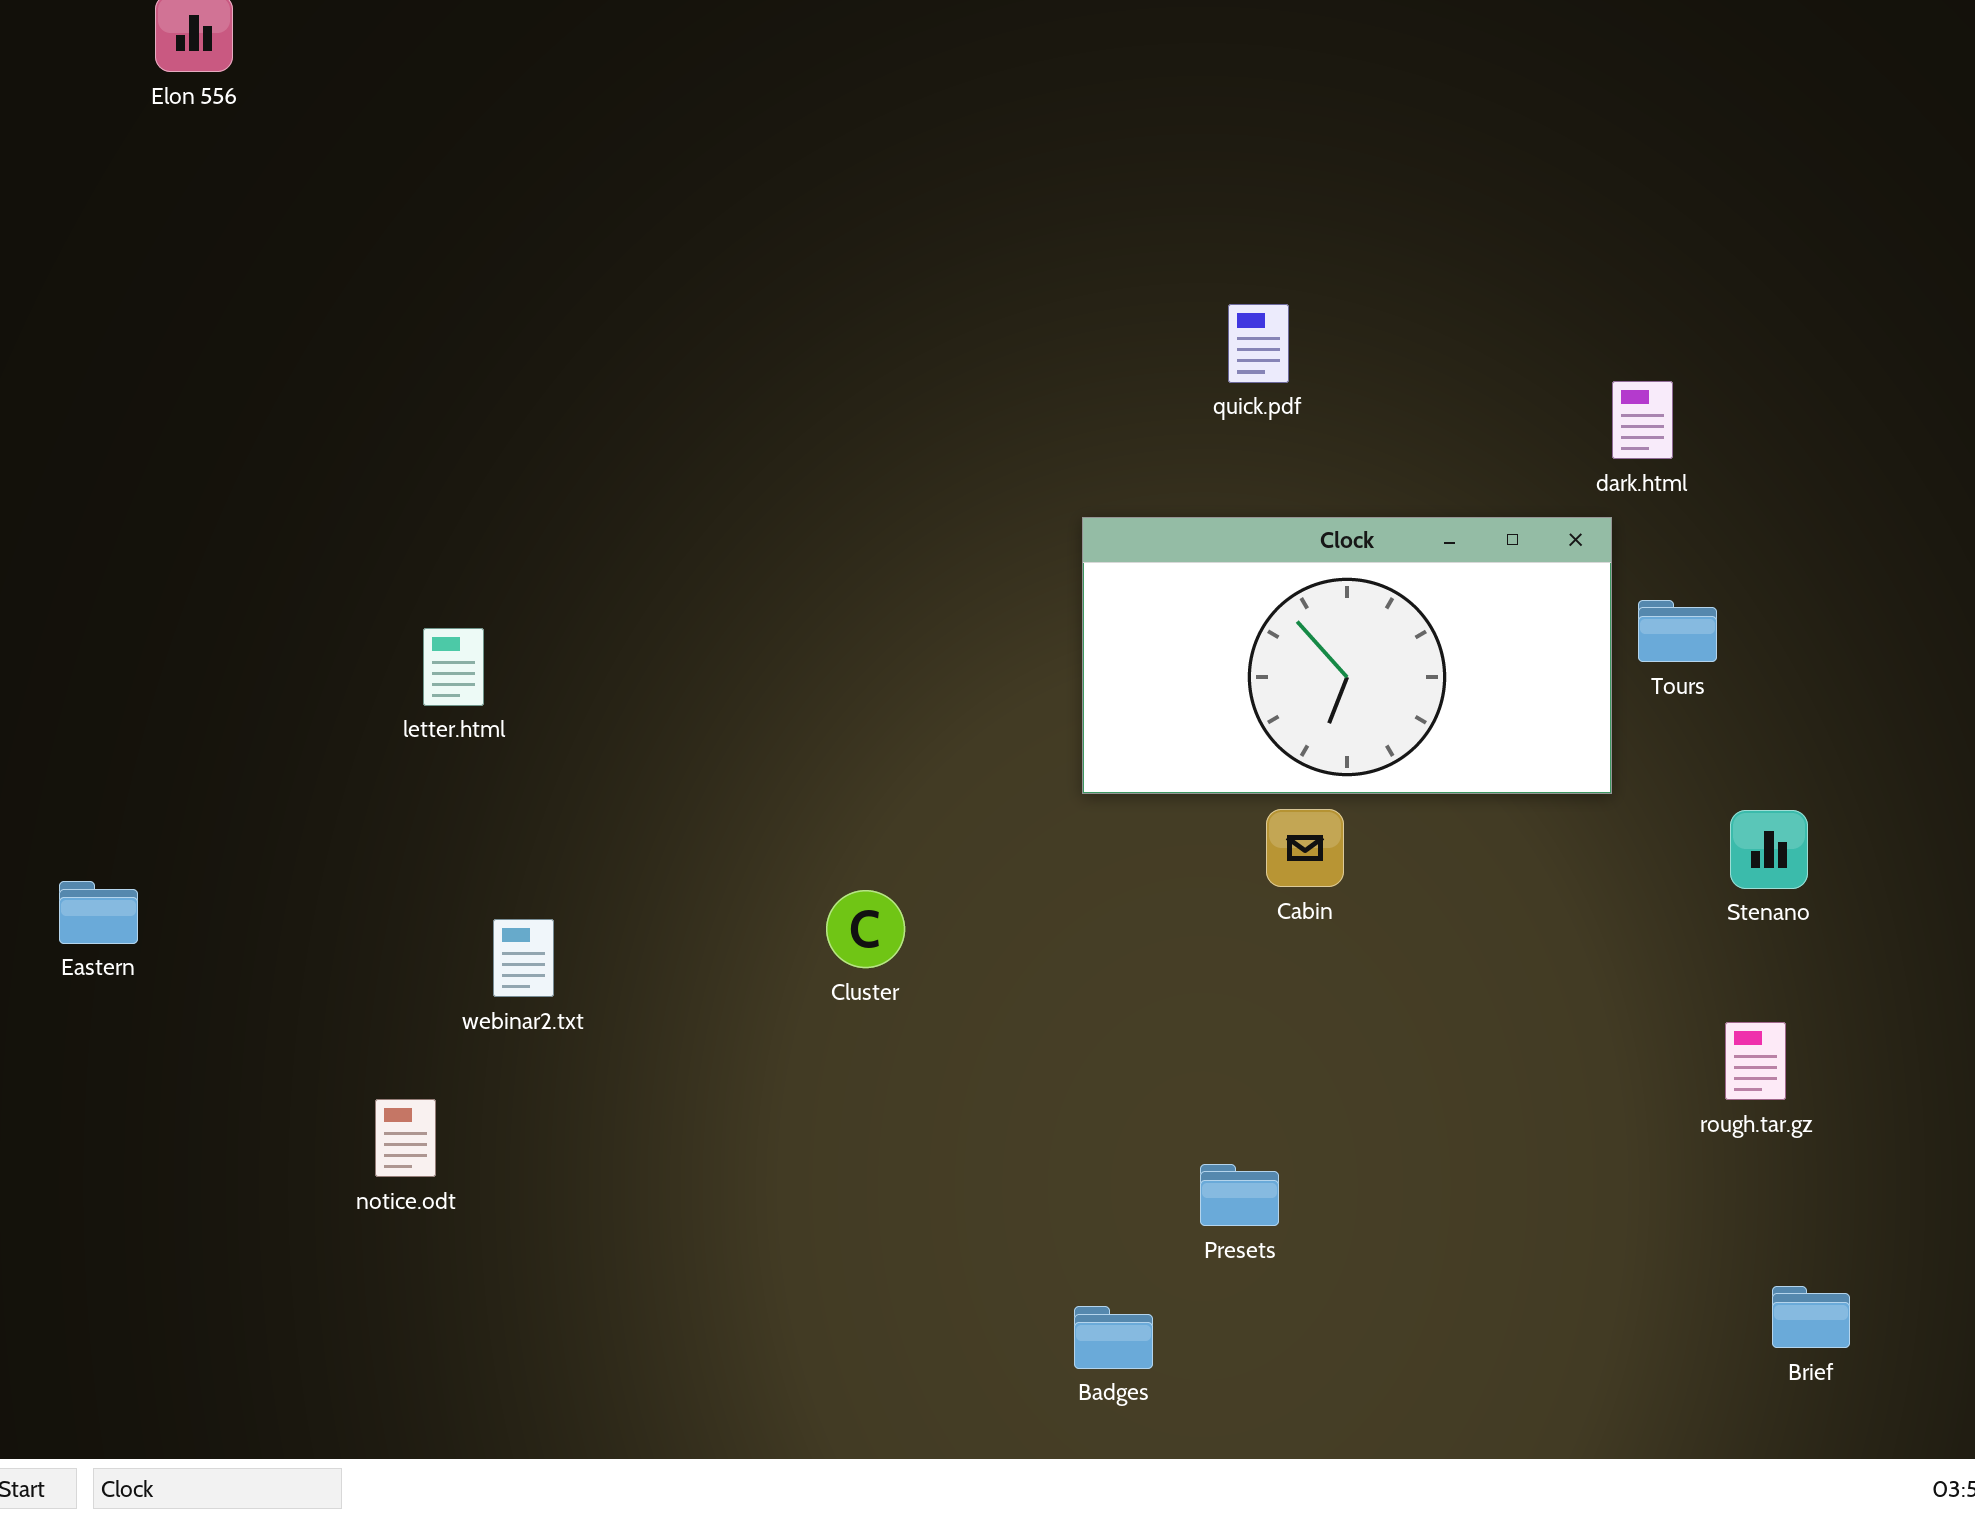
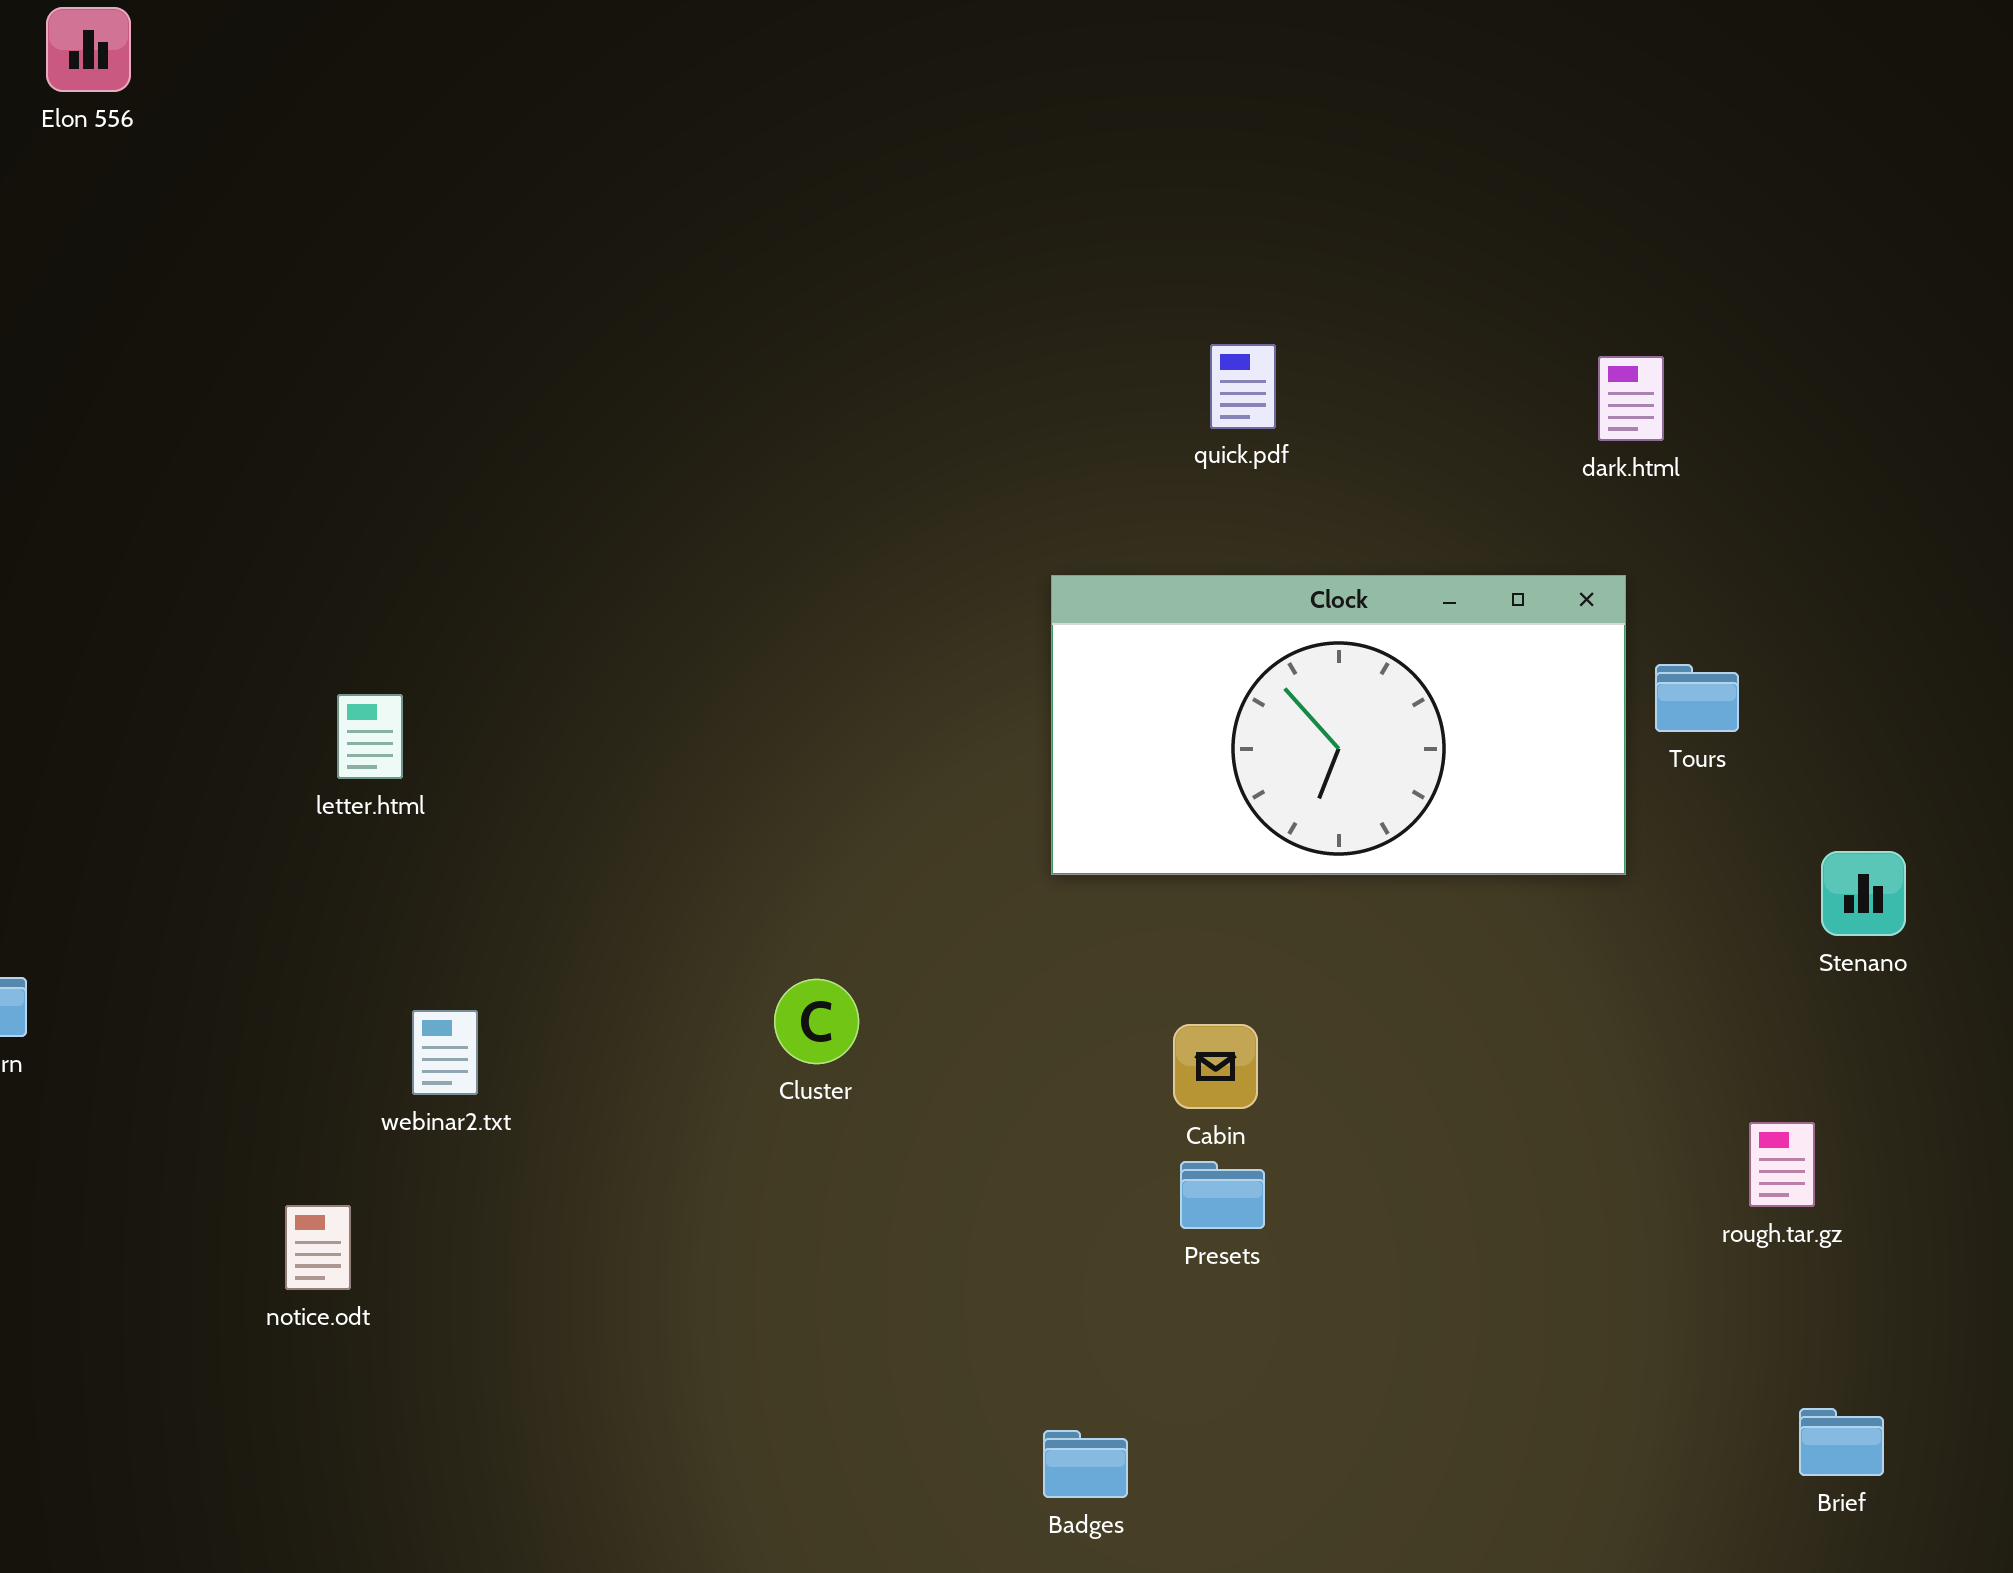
dark.html: [1612,381,1673,459] -> [1598,356,1664,441], moved
Cabin: [1266,809,1344,887] -> [1173,1024,1258,1109], moved
Stenano: [1730,810,1808,889] -> [1821,851,1906,936], moved
Presets: [1200,1164,1279,1226] -> [1180,1161,1265,1229], moved

